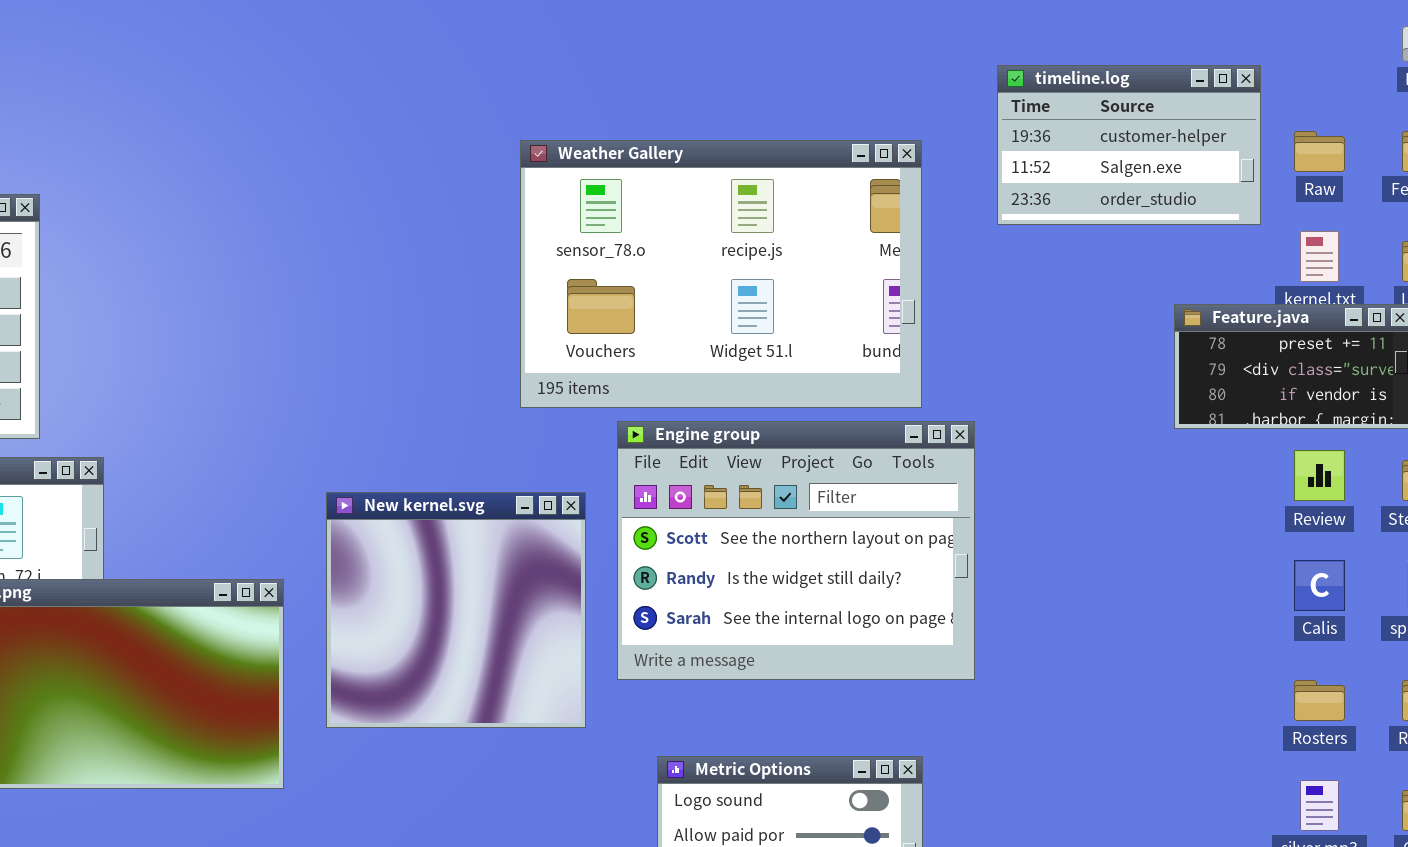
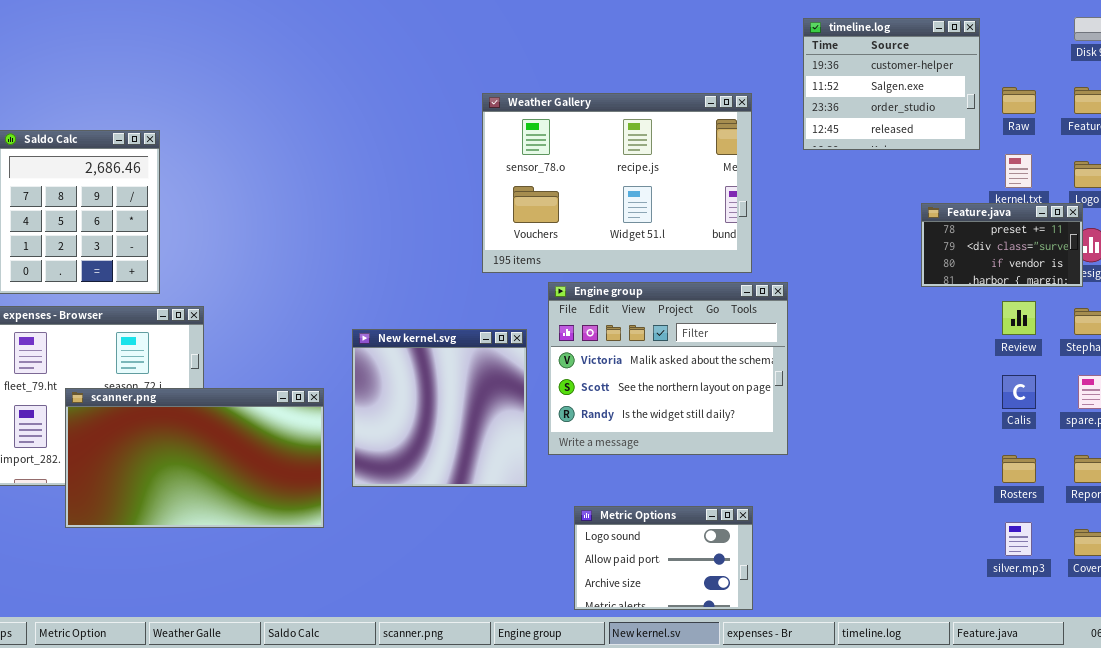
timeline.log: [997,65,1261,225] -> [803,18,980,150], resized
Engine group: [617,421,975,680] -> [548,282,788,455], scrolled up 1 row

